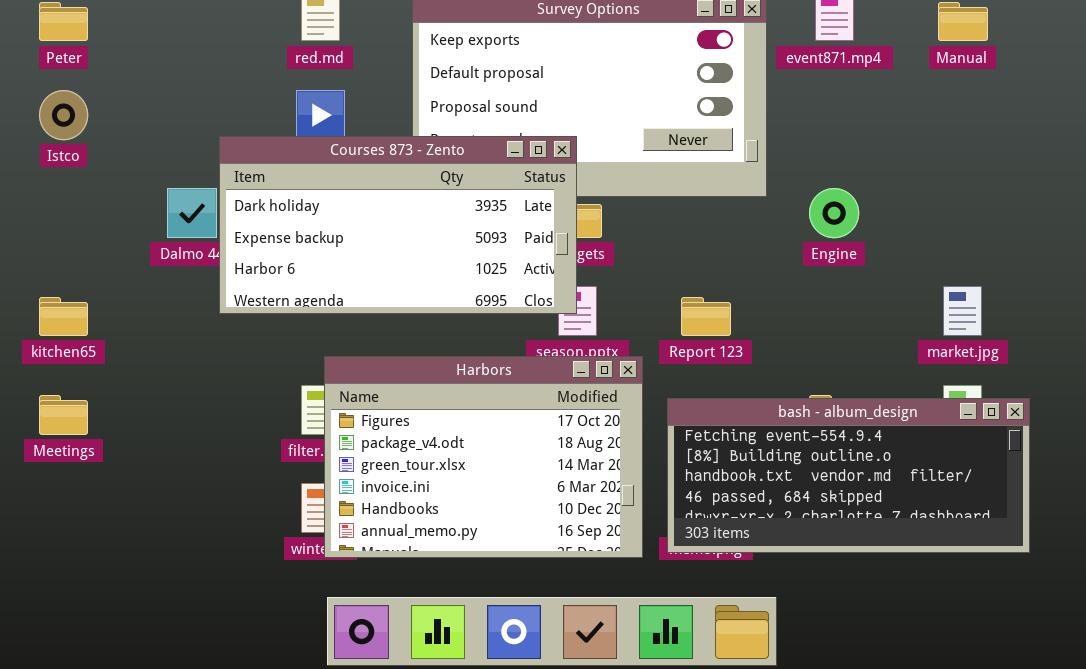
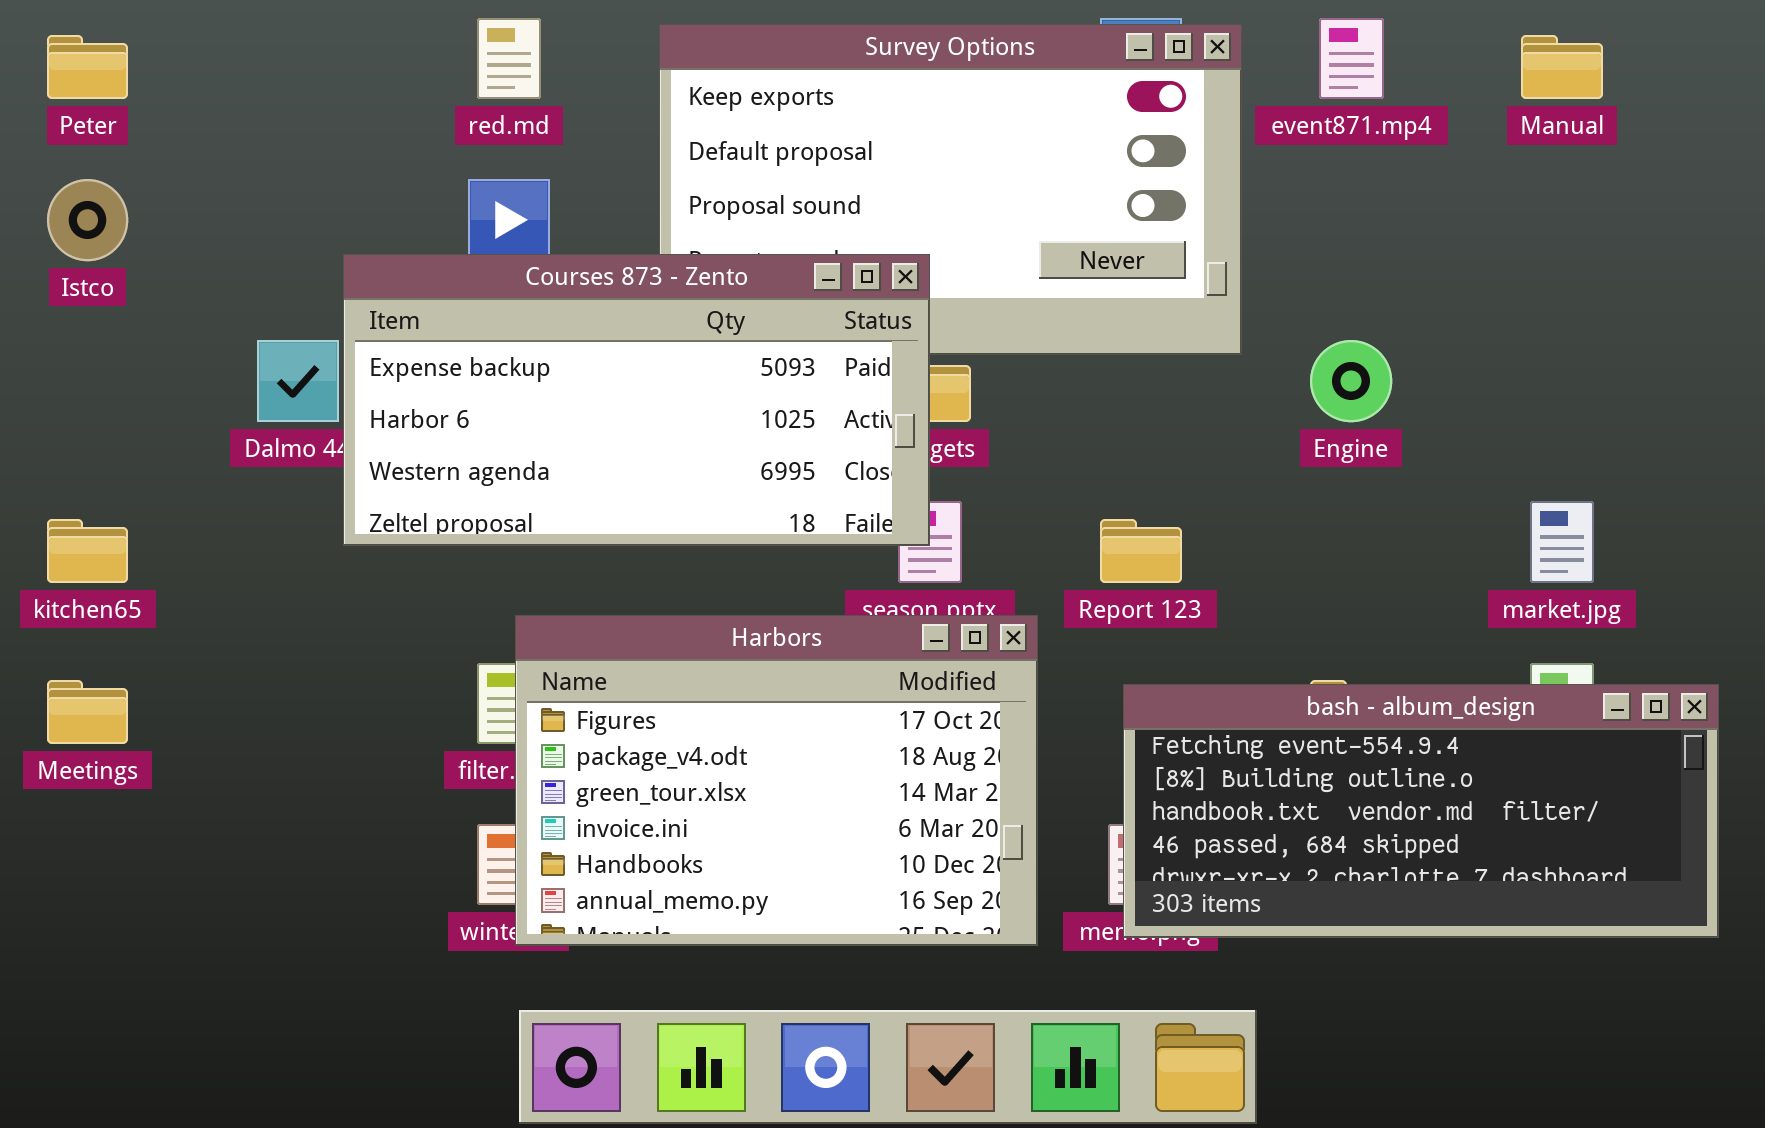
Courses 873 - Zento: [219,136,577,314] -> [343,254,930,546], scrolled down 1 row
bash - album_design: [667,398,1030,553] -> [1123,684,1719,938], moved

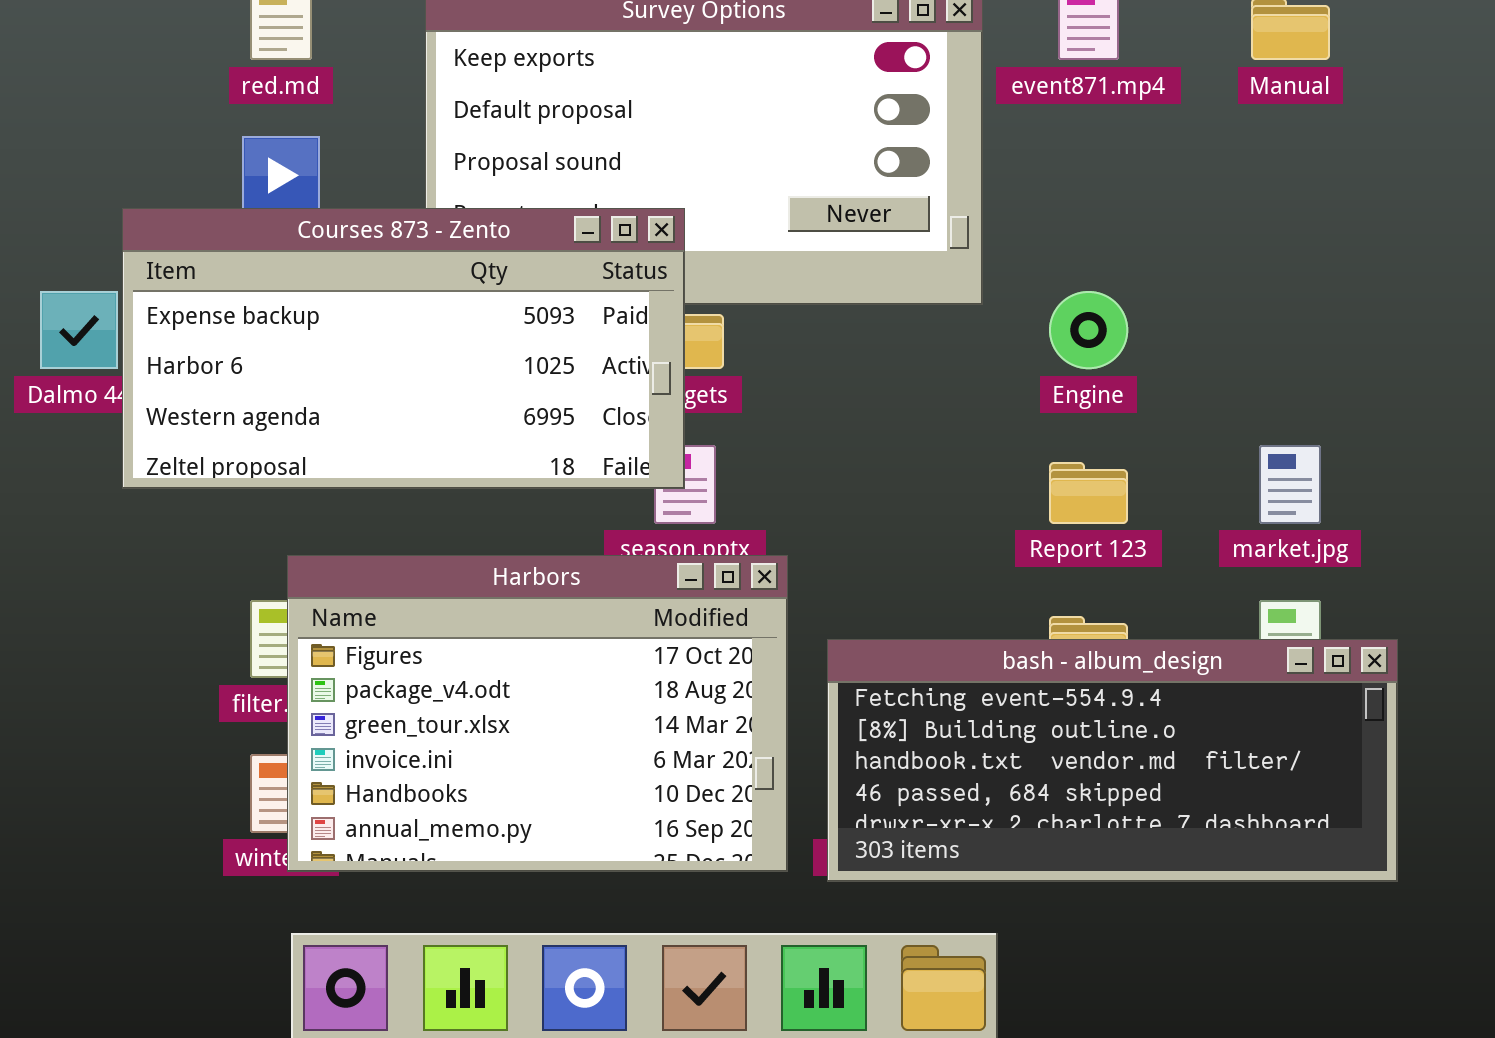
Report 123: [1100,519,1182,583] -> [1049,462,1128,524], moved
bash - album_design: [1123,684,1719,938] -> [827,639,1398,882], moved

